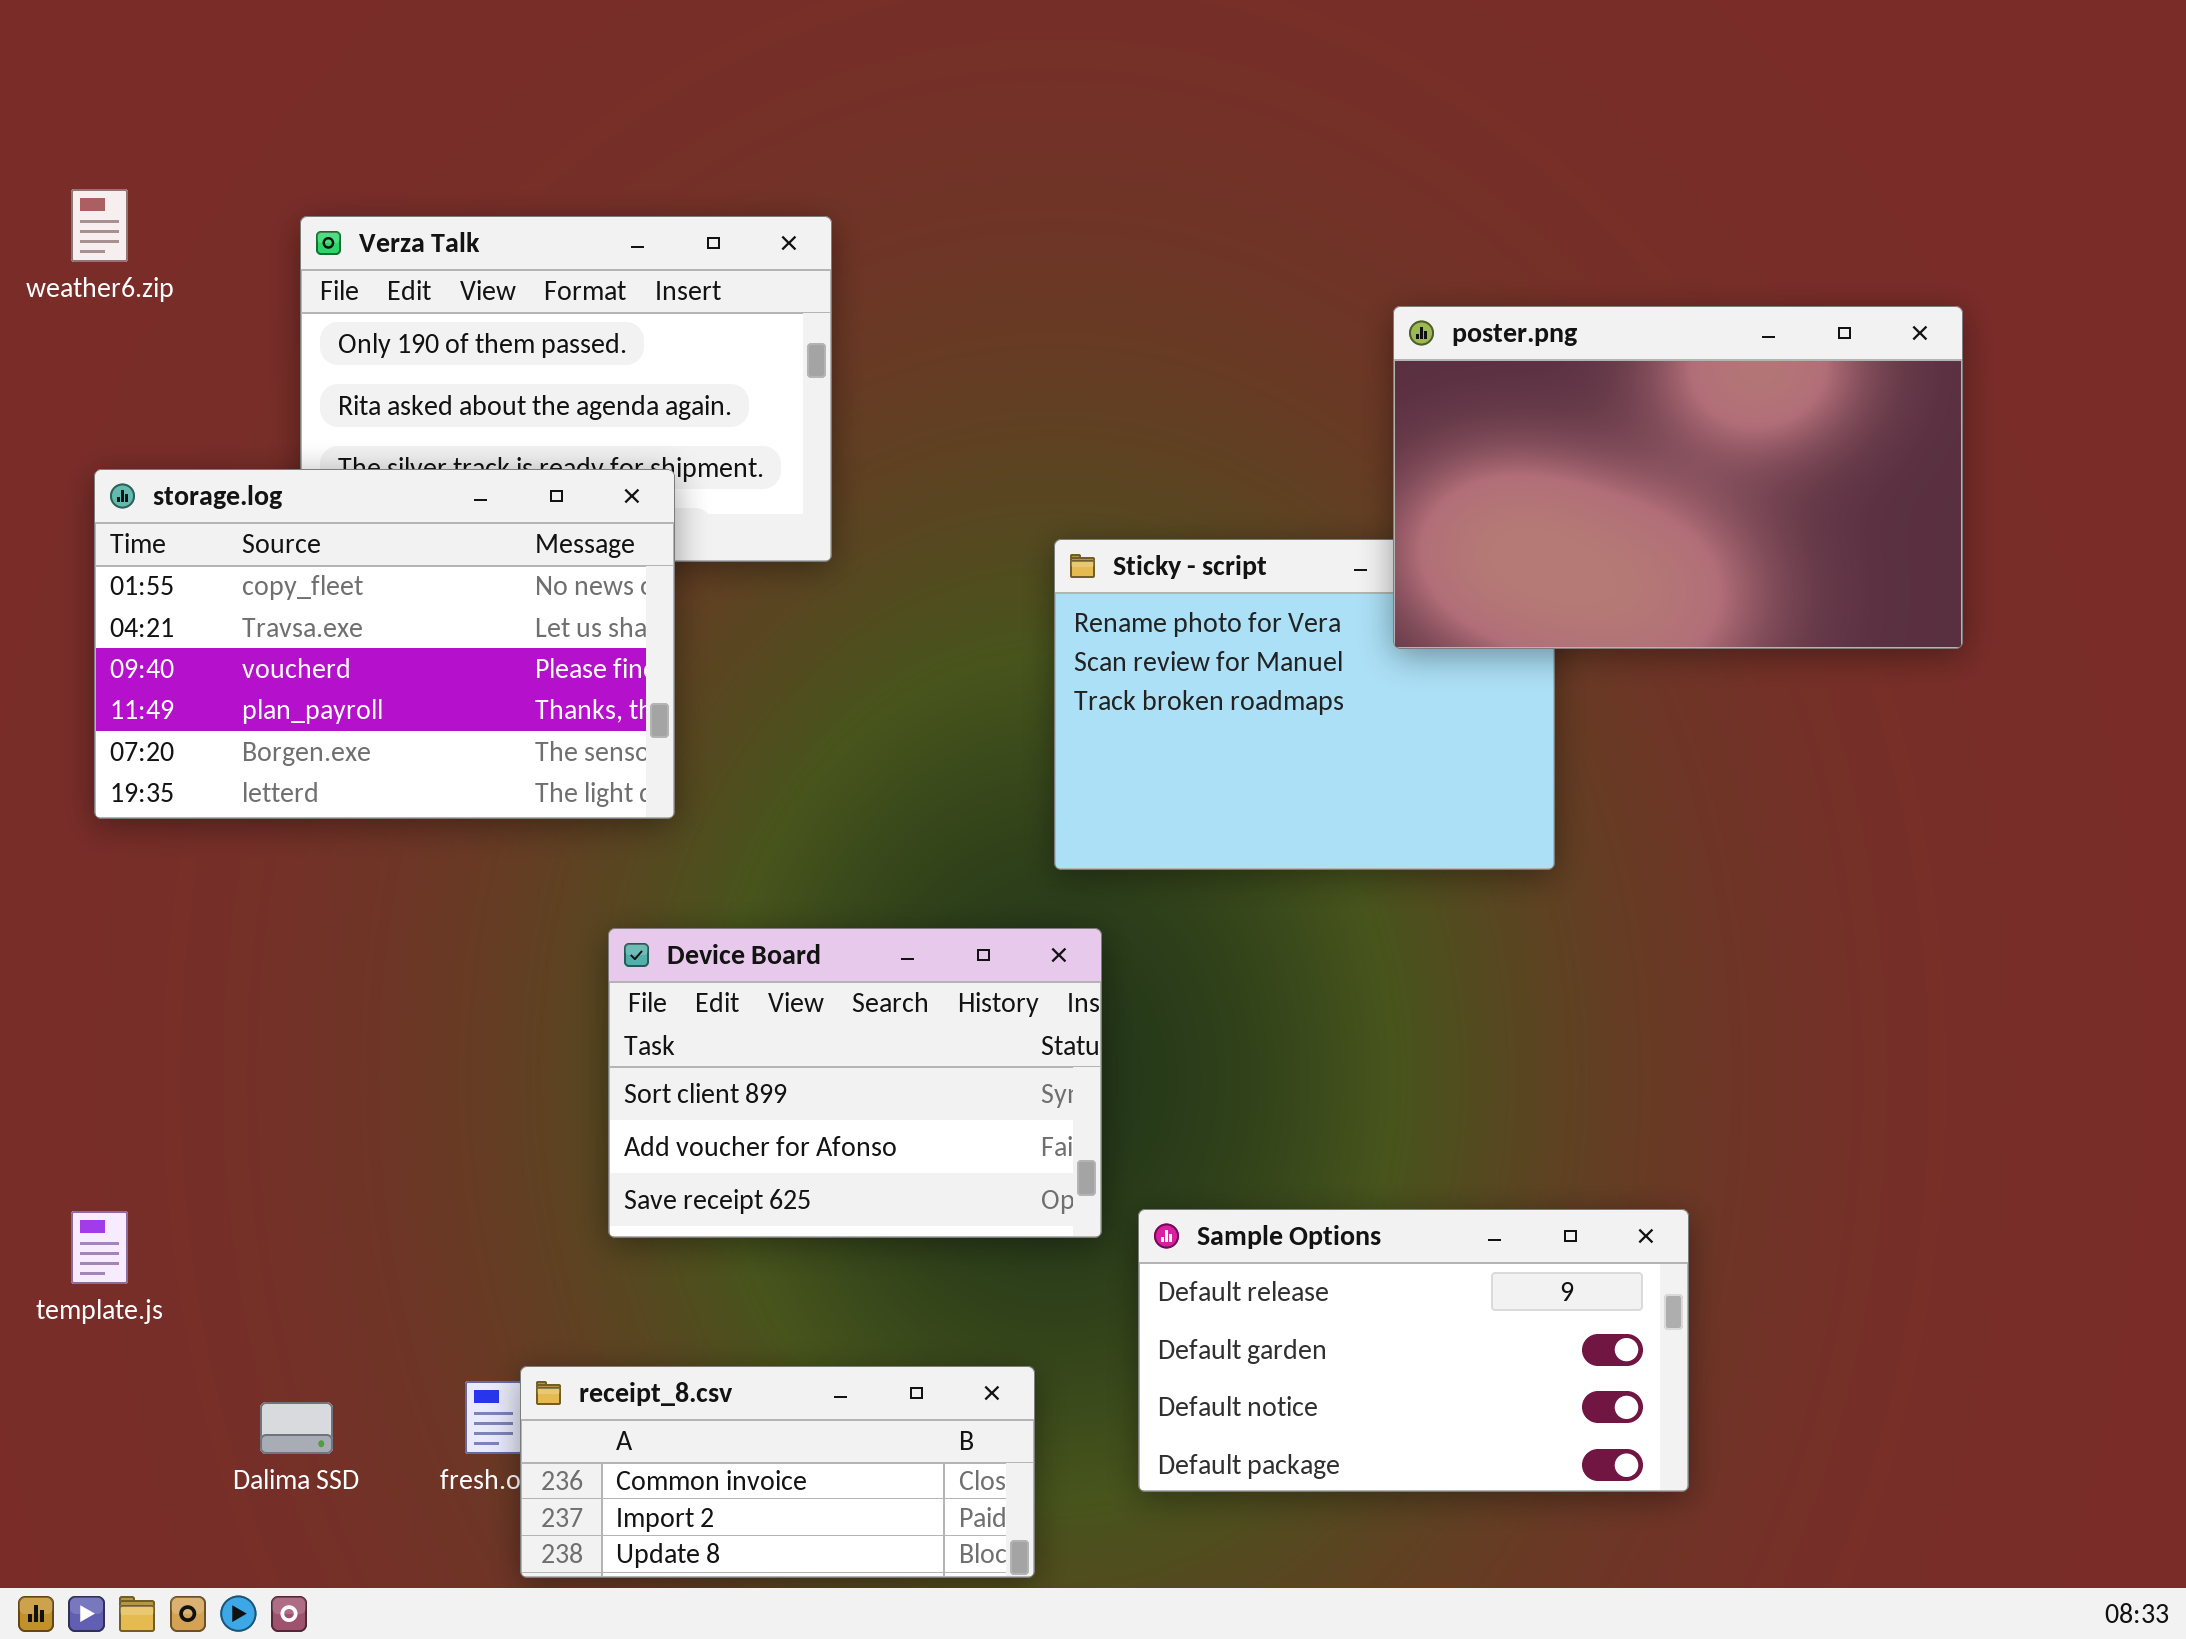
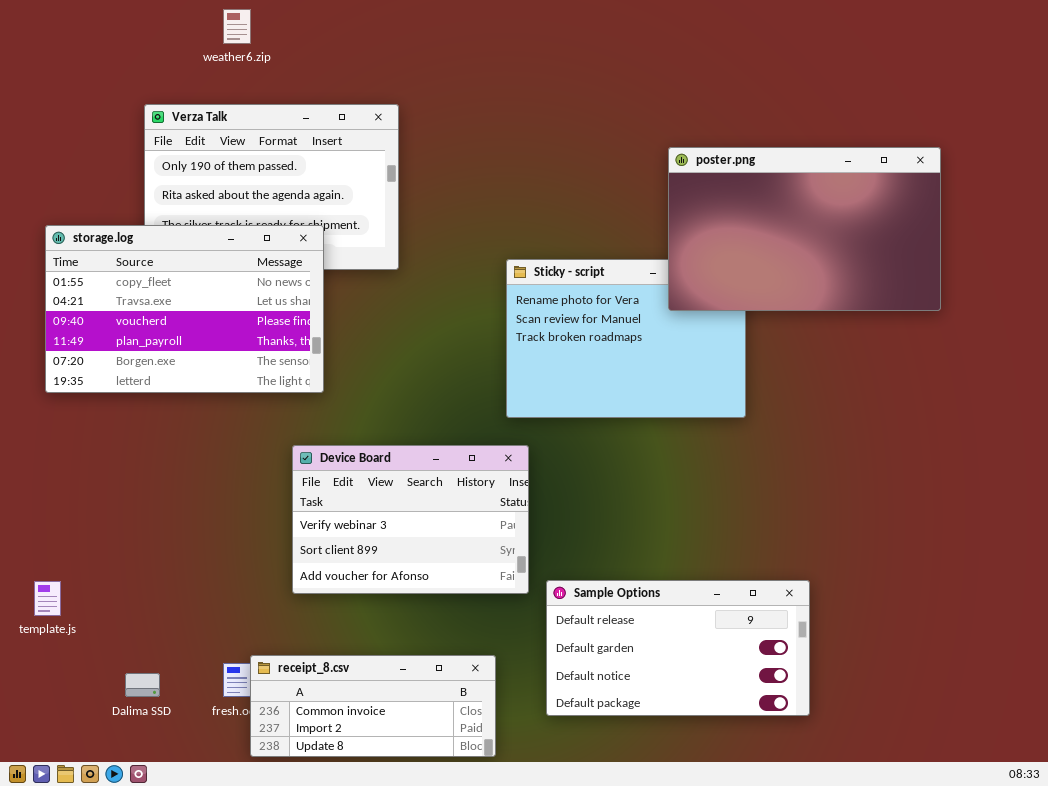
weather6.zip: [71,189,128,262] -> [223,9,251,44], moved
Device Board: [608,928,1102,1238] -> [292,445,529,594], scrolled up 1 row

